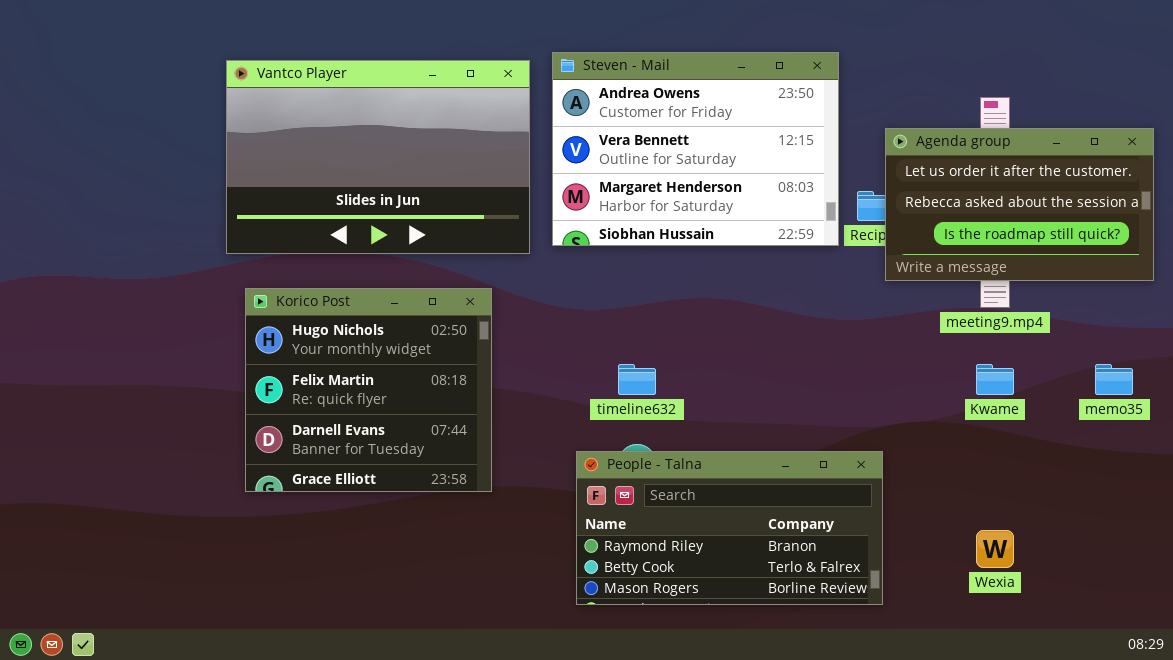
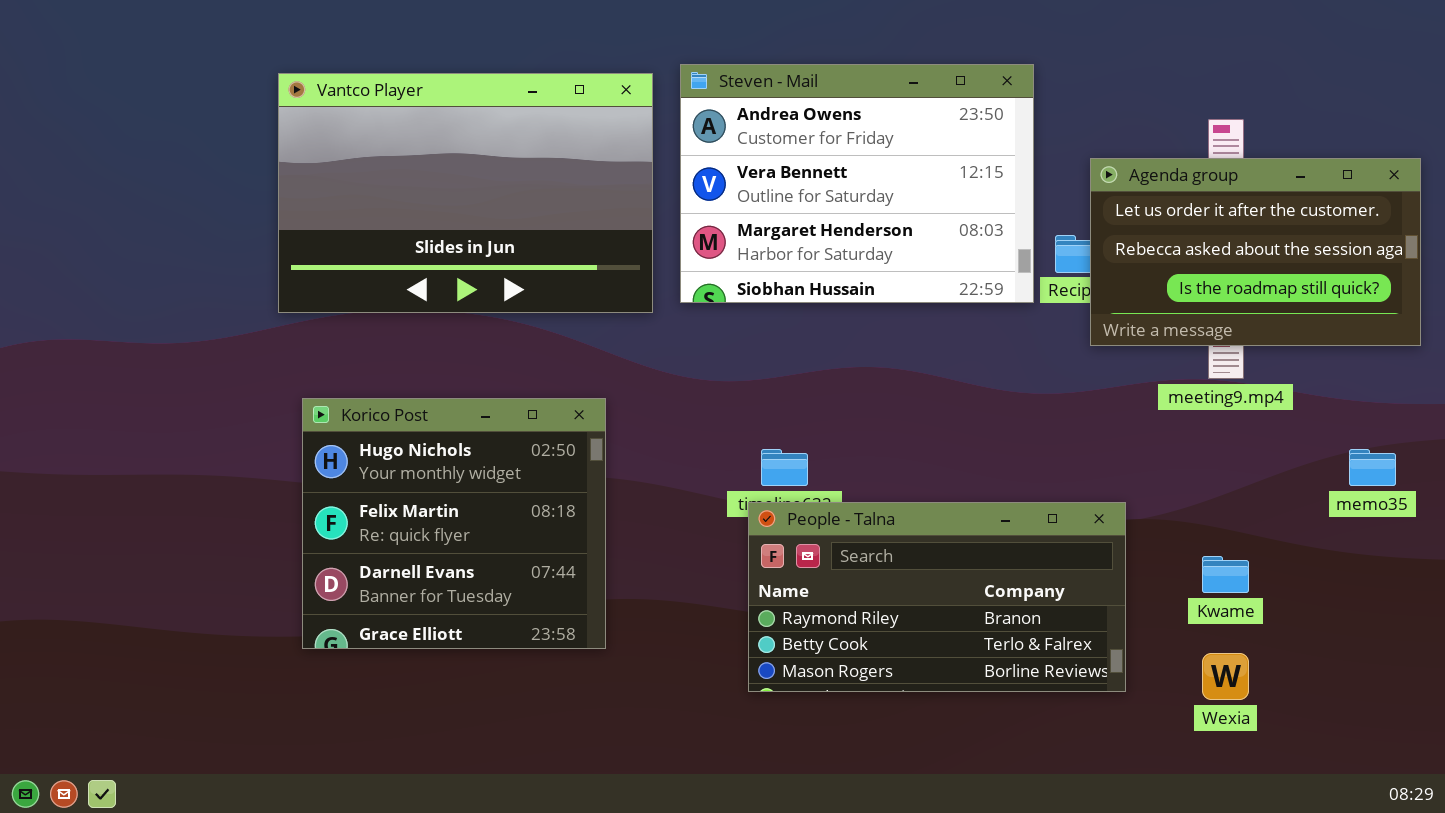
Korico Post: [245,288,492,492] -> [302,398,606,649], moved
Kwame: [976,364,1014,395] -> [1202,556,1249,593], moved
People - Talna: [576,451,883,605] -> [748,502,1126,692], moved

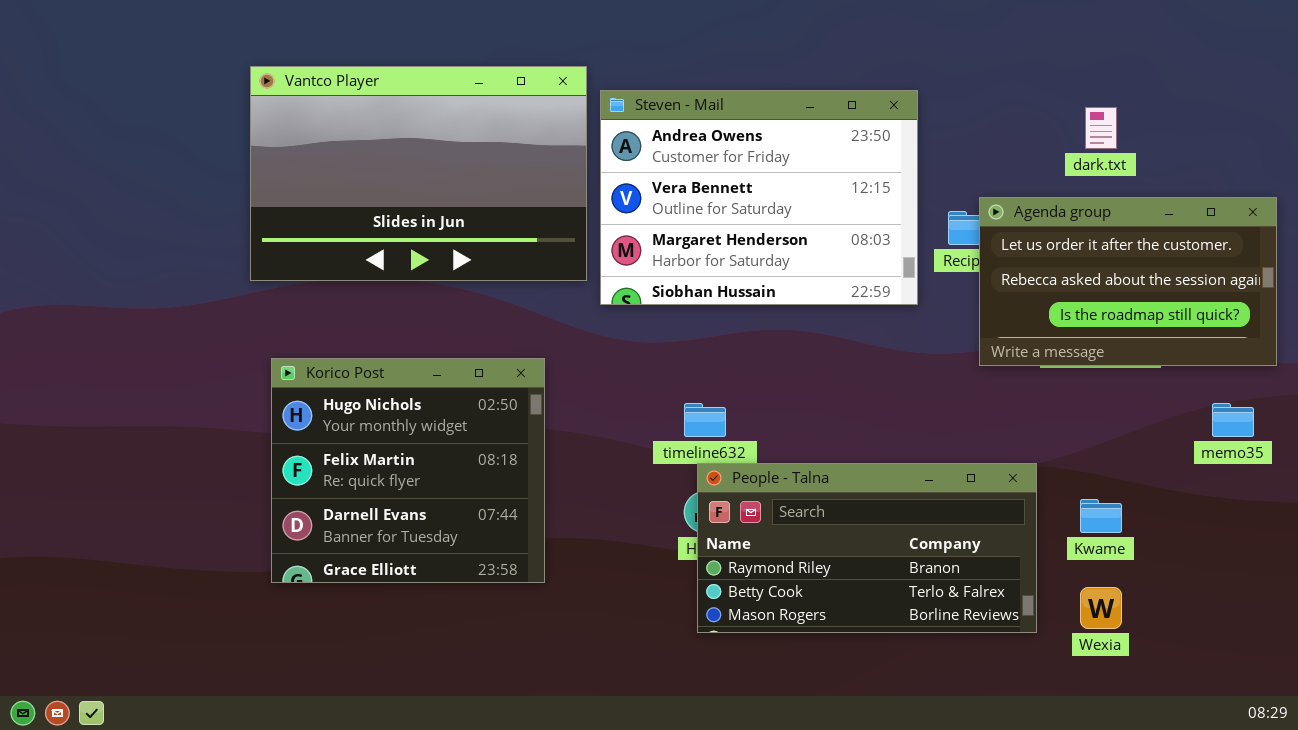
Steven - Mail: [680,64,1034,303] -> [600,90,918,305], moved
Agenda group: [1090,158,1421,346] -> [979,197,1277,366], moved
People - Talna: [748,502,1126,692] -> [697,463,1037,633], moved

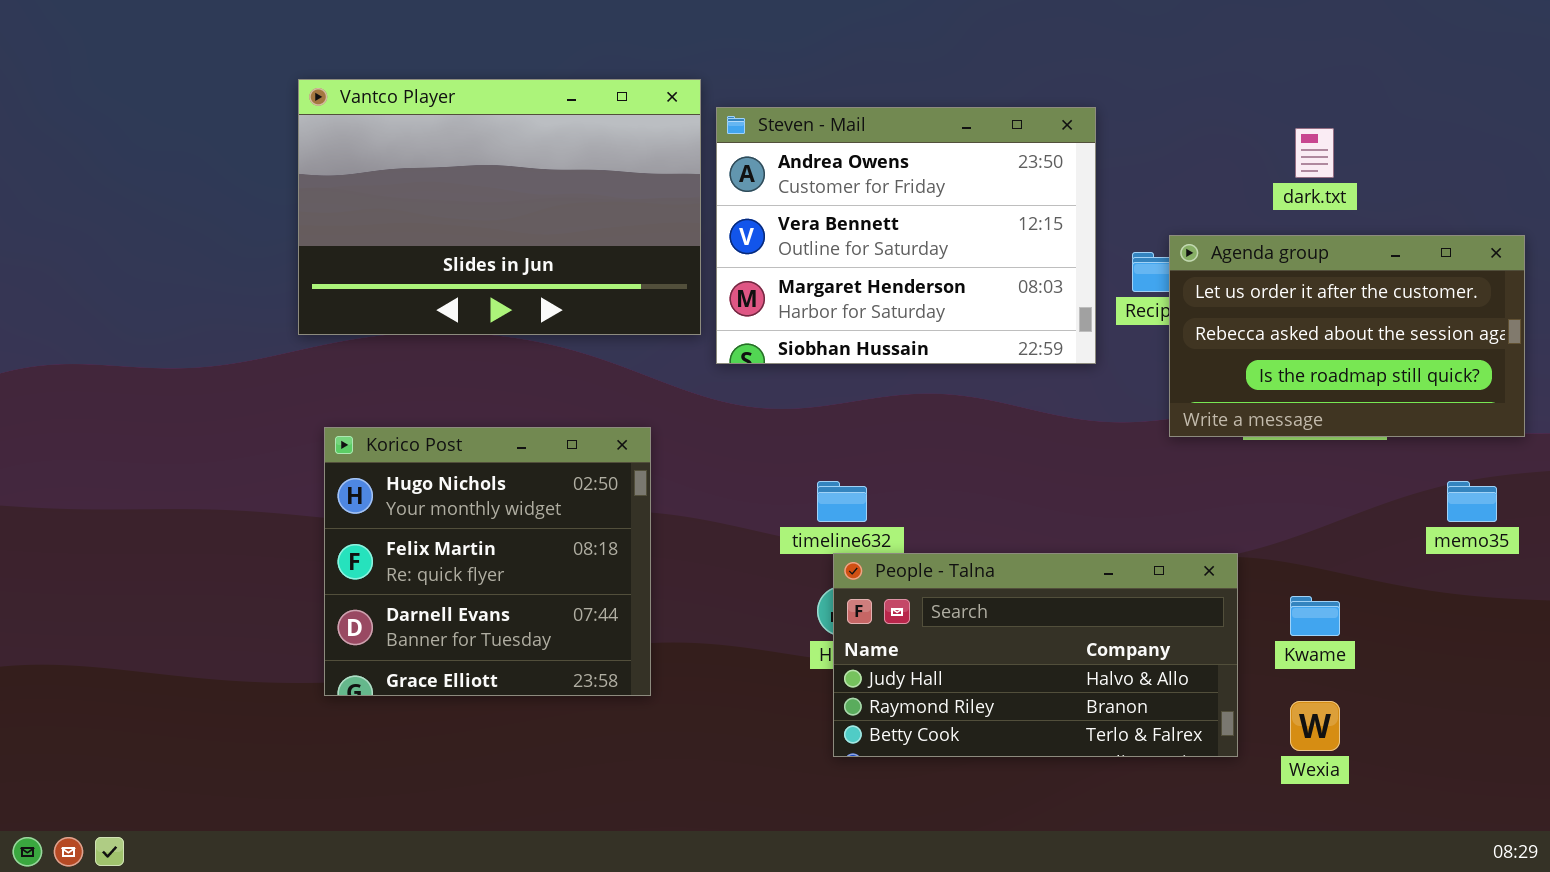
People - Talna: [697,463,1037,633] -> [833,553,1238,757], scrolled up 1 row

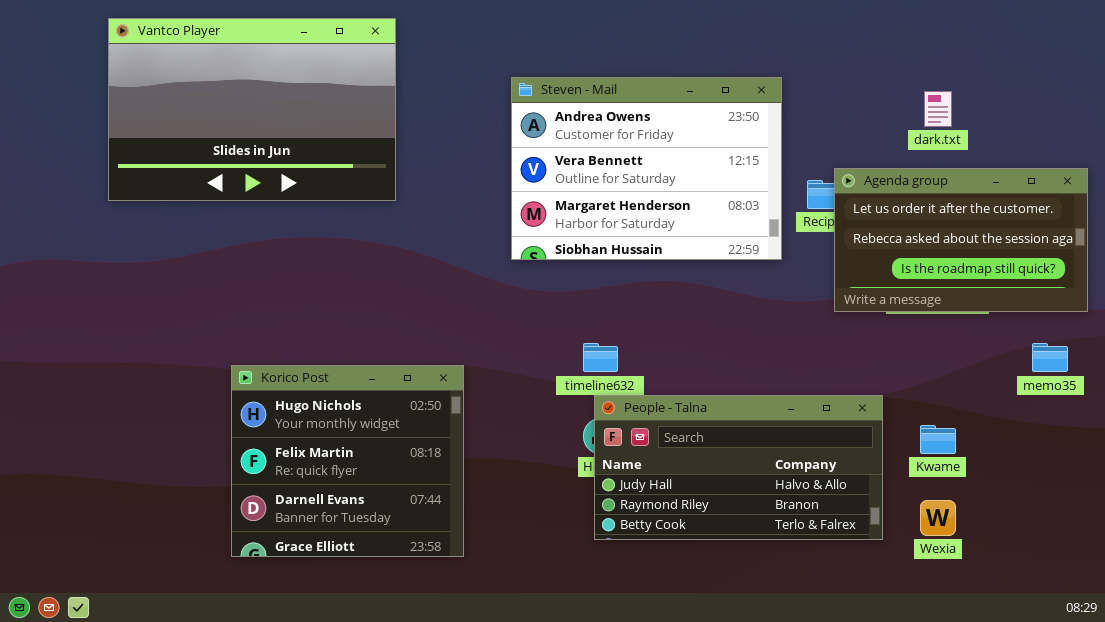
Vantco Player: [298,79,701,335] -> [108,18,396,201], moved
Korico Post: [324,427,651,696] -> [231,365,464,557], moved

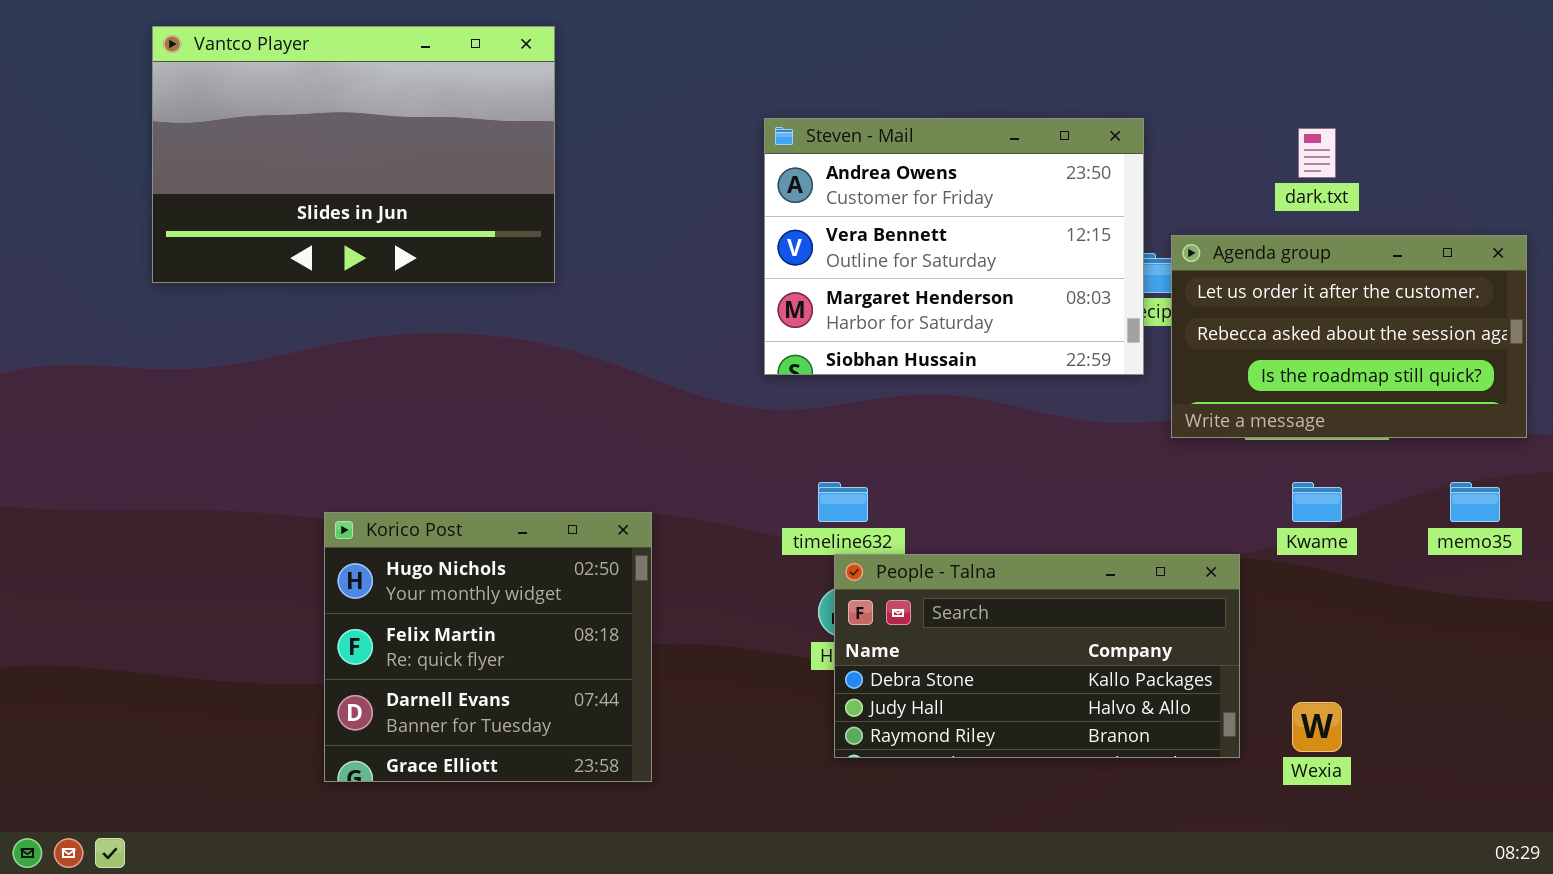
Steven - Mail: [511,77,782,260] -> [764,118,1144,375], moved
People - Talna: [594,395,883,540] -> [834,554,1240,758], scrolled up 1 row
Kwame: [920,425,956,454] -> [1292,482,1342,522], moved

